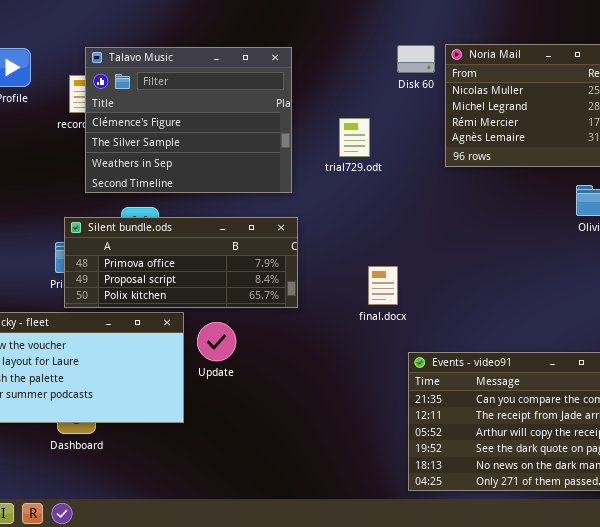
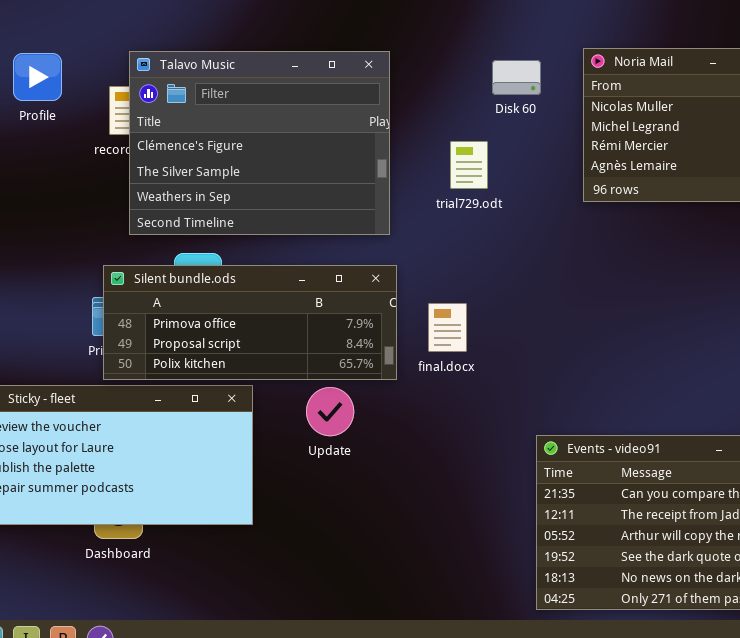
Disk 60: [397,45,435,73] -> [492,60,541,95], moved
final.docx: [368,266,398,305] -> [428,303,467,352], moved
Update: [197,322,236,361] -> [306,387,354,436], moved

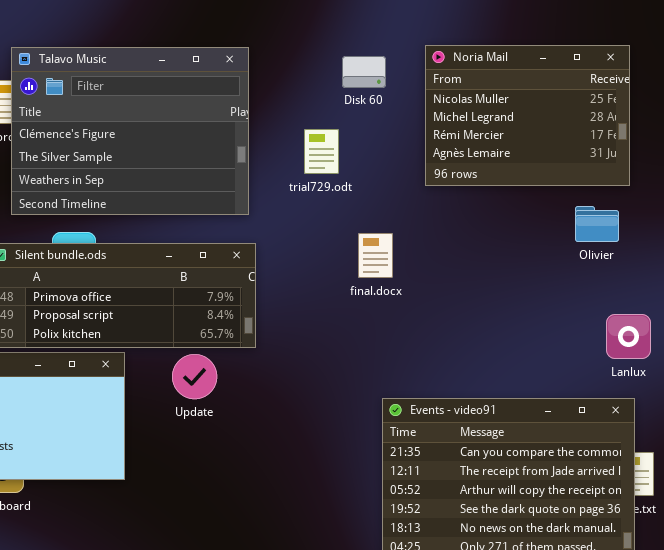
final.docx: [428,303,467,352] -> [358,233,393,278], moved

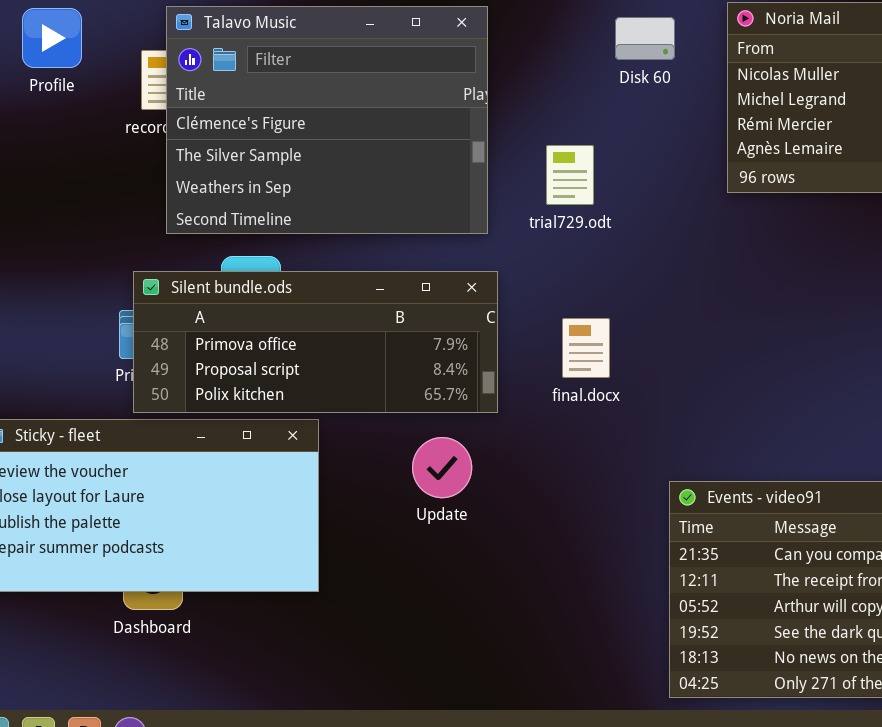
trial729.odt: [304,129,339,174] -> [546,145,594,205], moved
final.docx: [358,233,393,278] -> [562,318,610,378], moved
Update: [172,354,217,399] -> [412,437,472,498], moved

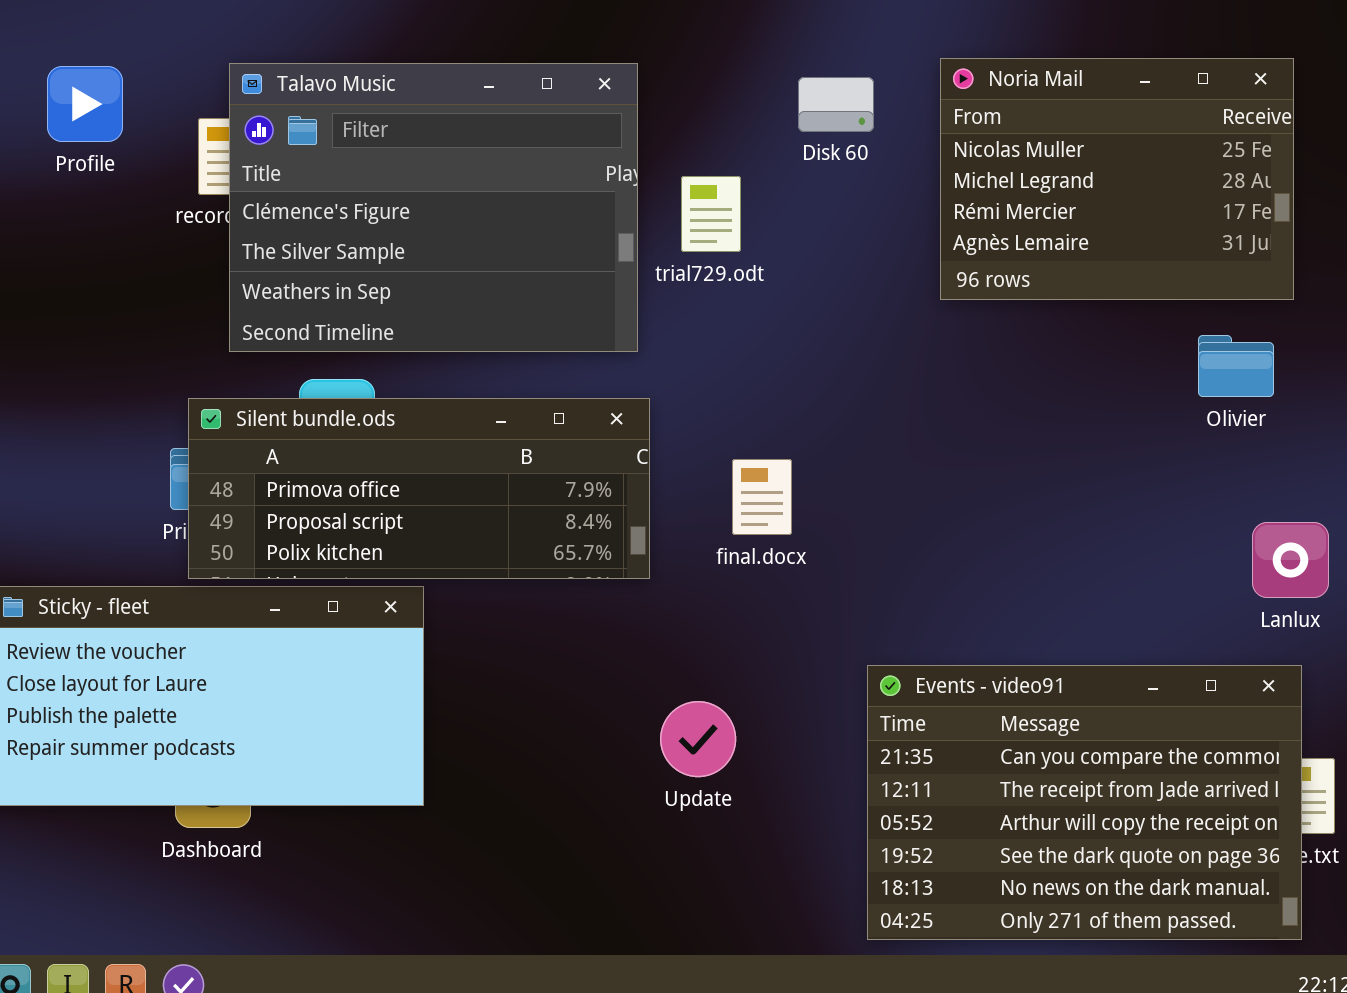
trial729.odt: [546,145,594,205] -> [681,176,741,252], moved
Update: [412,437,472,498] -> [660,701,736,777], moved

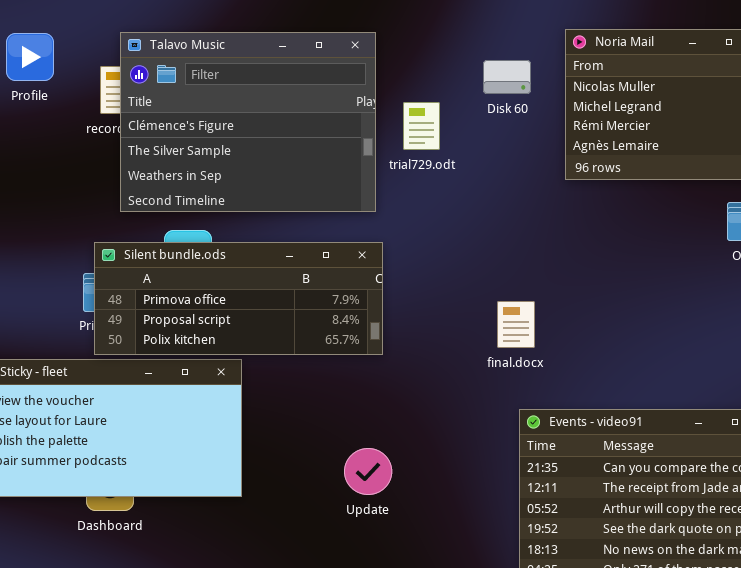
Disk 60: [798,77,874,132] -> [483,60,531,94], moved
final.docx: [732,459,792,535] -> [497,301,535,348], moved
Update: [660,701,736,777] -> [344,448,392,495], moved

